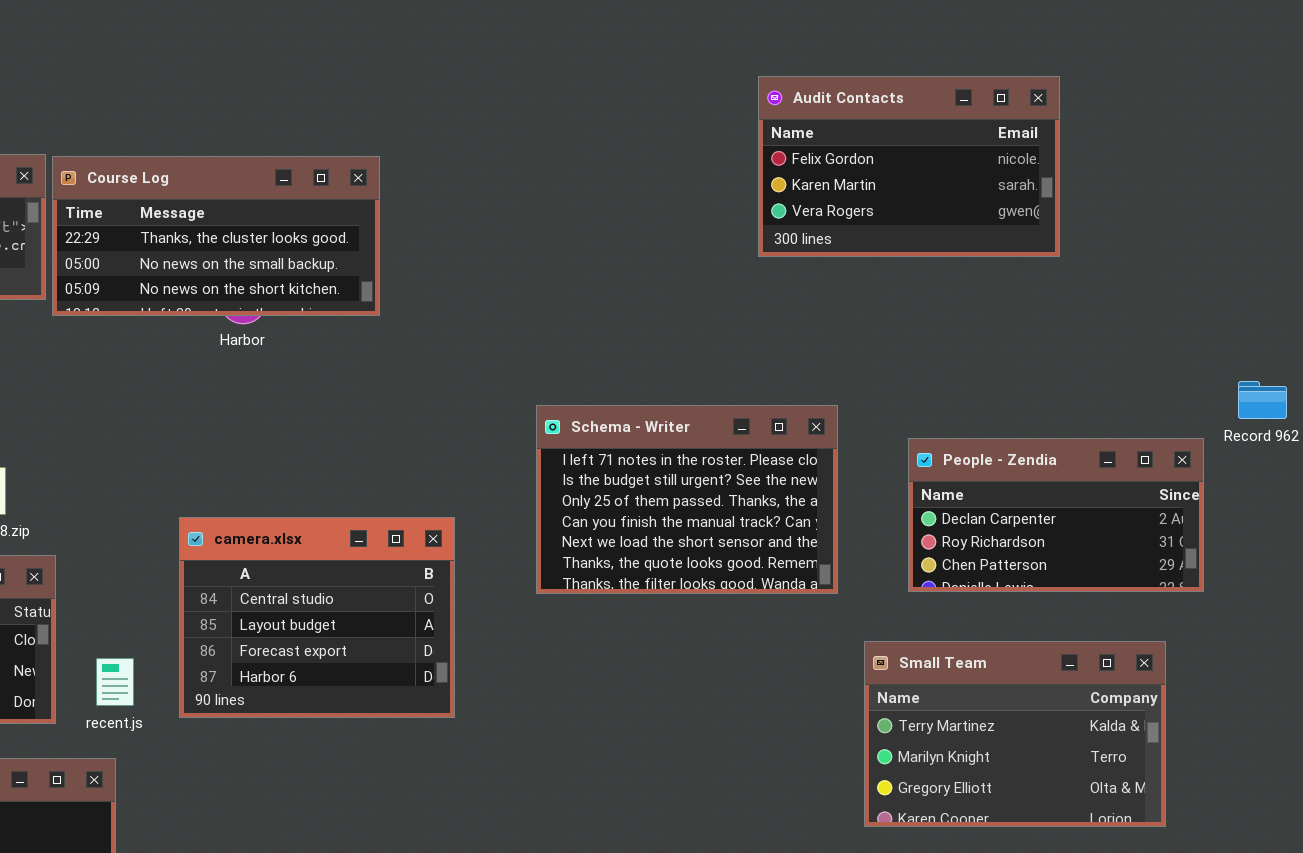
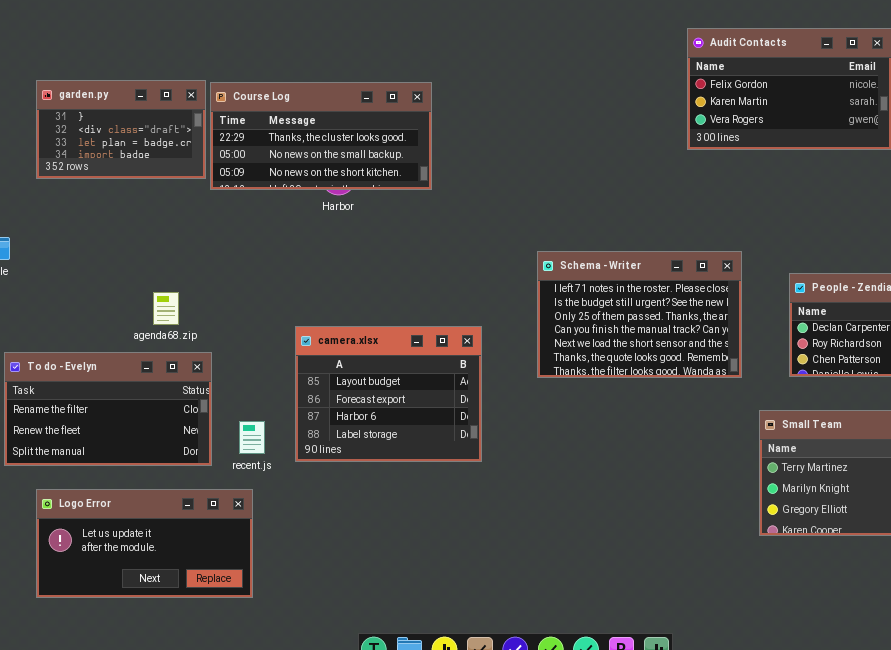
camera.xlsx: [179,517,455,718] -> [295,326,482,462], scrolled down 1 row

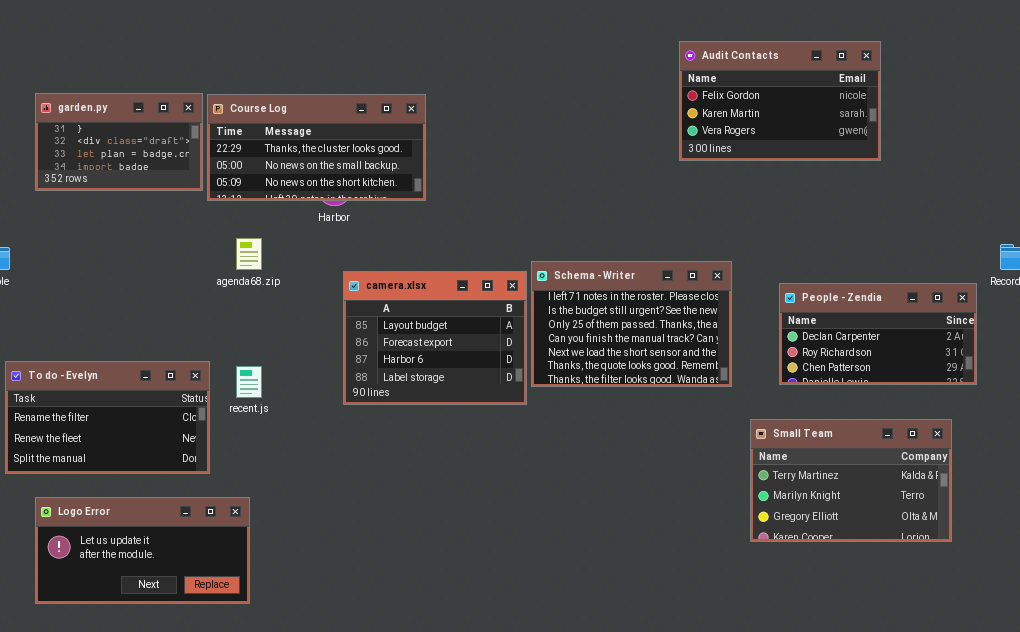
agenda68.zip: [153,292,179,325] -> [236,238,262,270], moved
camera.xlsx: [295,326,482,462] -> [343,271,527,405], moved
recent.js: [239,421,265,454] -> [236,366,262,398], moved

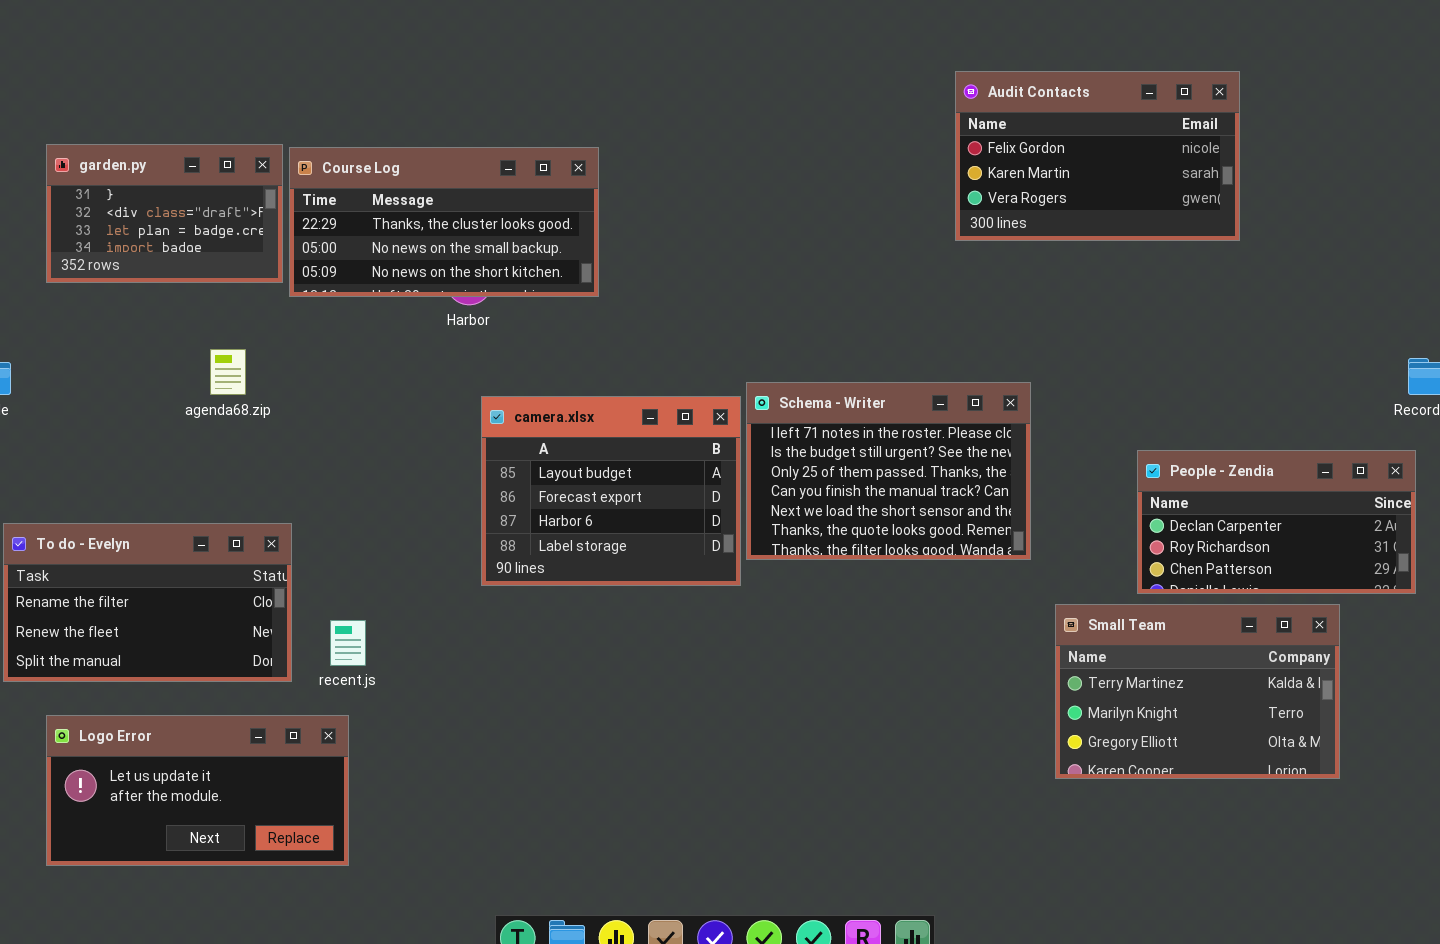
agenda68.zip: [236,238,262,270] -> [210,349,246,395], moved
People - Zendia: [779,283,977,385] -> [1137,450,1416,594], moved
recent.js: [236,366,262,398] -> [330,620,366,666], moved

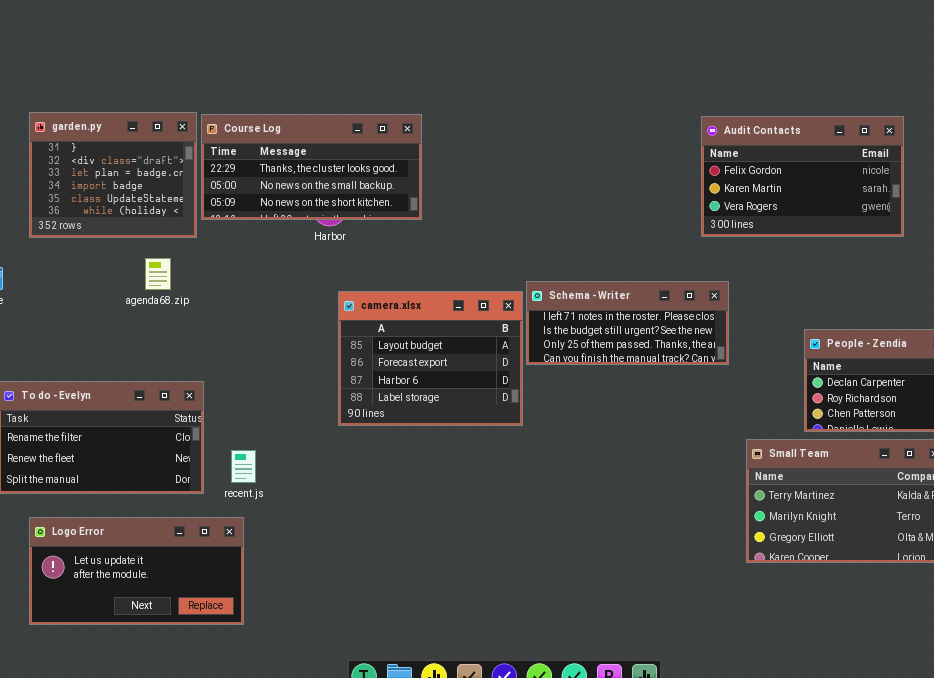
Audit Contacts: [955,71,1240,241] -> [701,116,904,237], moved
garden.py: [46,144,283,283] -> [29,112,197,238], resized
Schema - Writer: [746,382,1031,560] -> [526,281,729,365], resized

